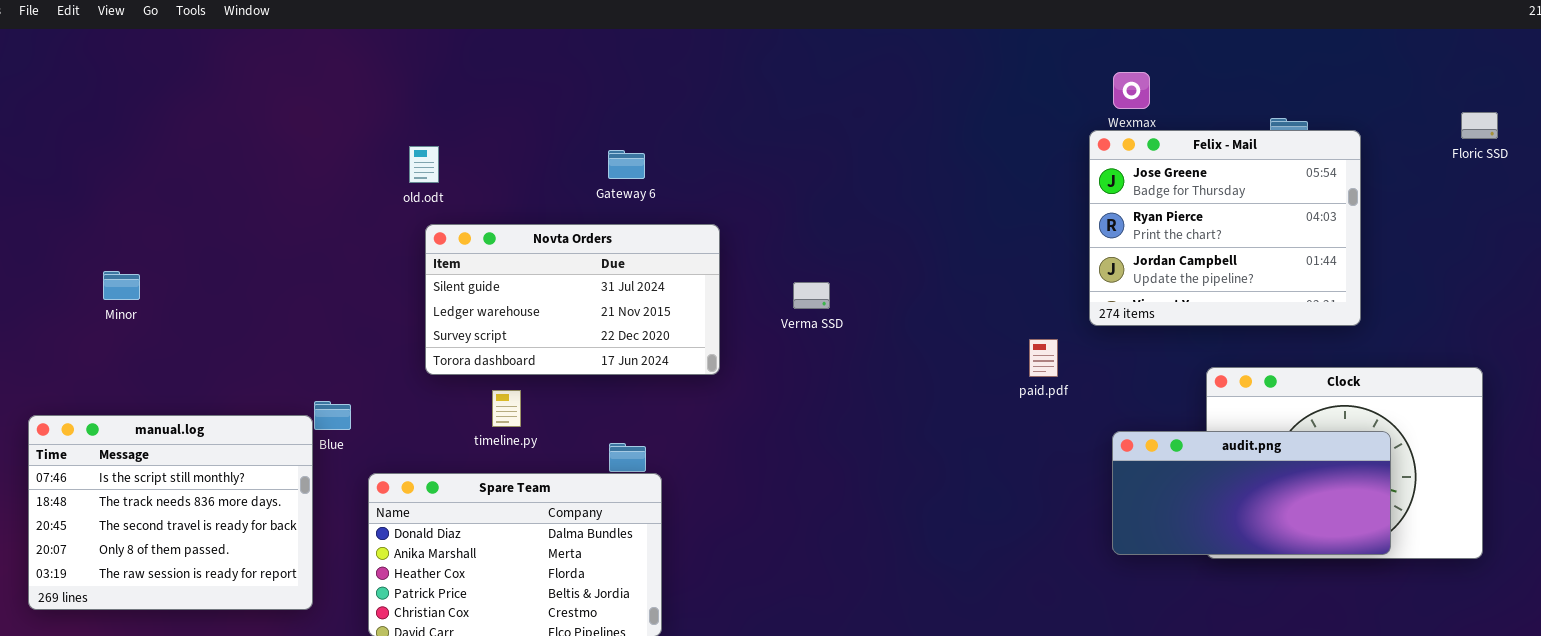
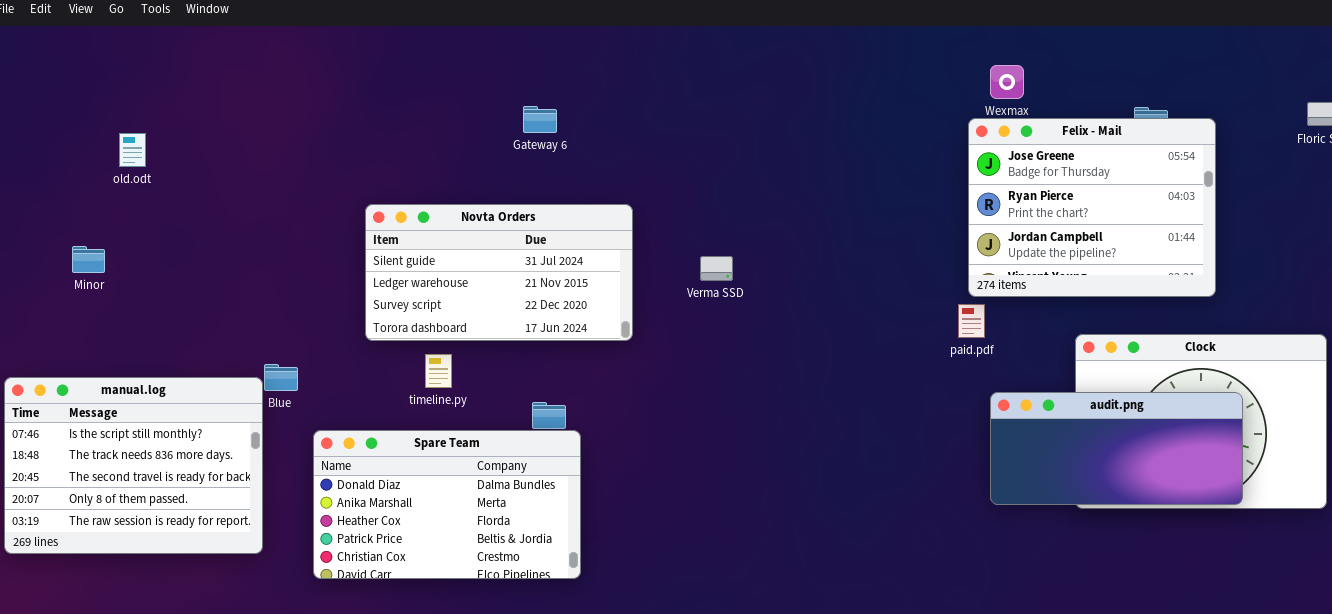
old.odt: [409,146,439,183] -> [119,133,146,167], moved
Gateway 6: [608,150,645,179] -> [523,106,557,133], moved
paid.pdf: [1029,339,1058,377] -> [958,304,985,338], moved

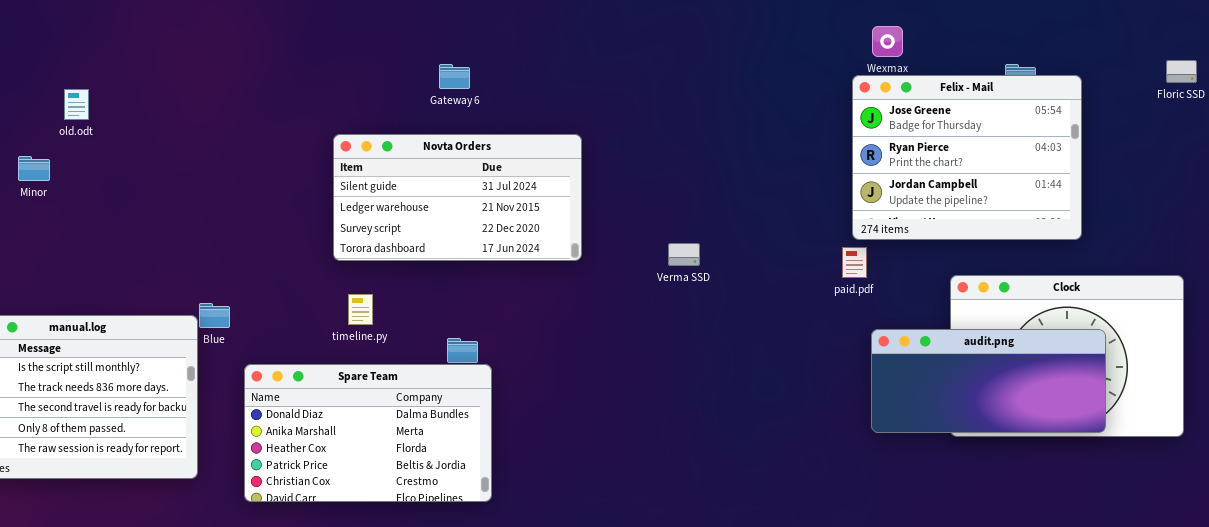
Novta Orders: [365,204,633,341] -> [333,134,582,261], moved
Minor: [72,246,105,273] -> [18,156,50,181], moved
Verma SSD: [700,256,733,281] -> [668,243,700,266], moved

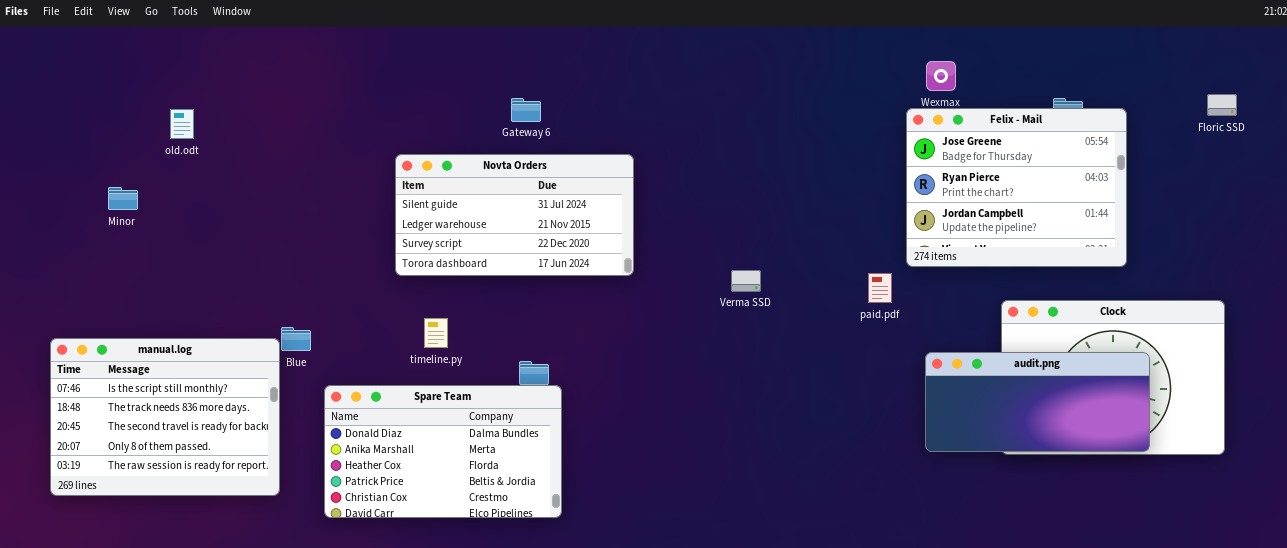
old.odt: [64,89,89,120] -> [170,109,194,139], moved
Novta Orders: [333,134,582,261] -> [395,154,634,276], moved
paid.pdf: [842,247,867,278] -> [868,273,892,303], moved

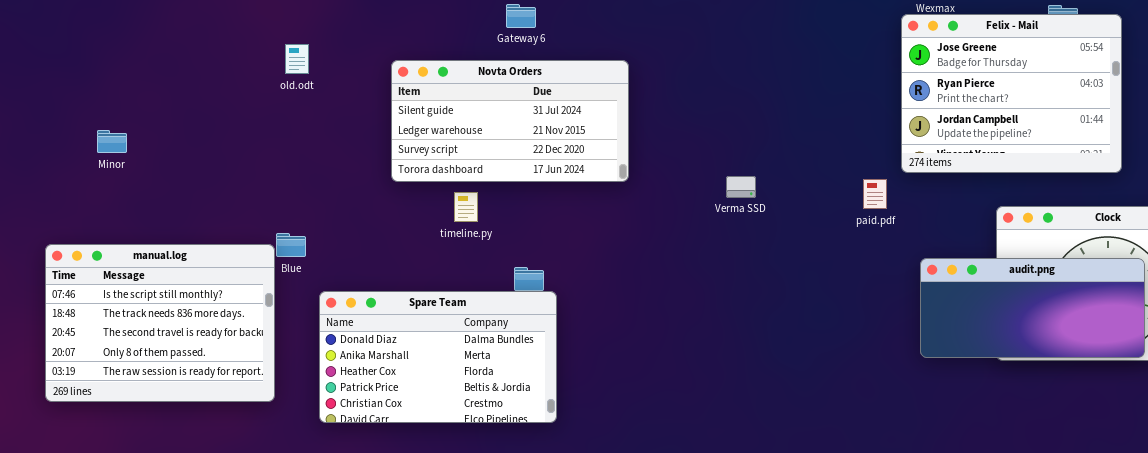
old.odt: [170,109,194,139] -> [285,44,309,74], moved
Minor: [108,187,138,210] -> [97,130,127,153], moved
timeline.py: [424,318,448,348] -> [454,192,478,222], moved

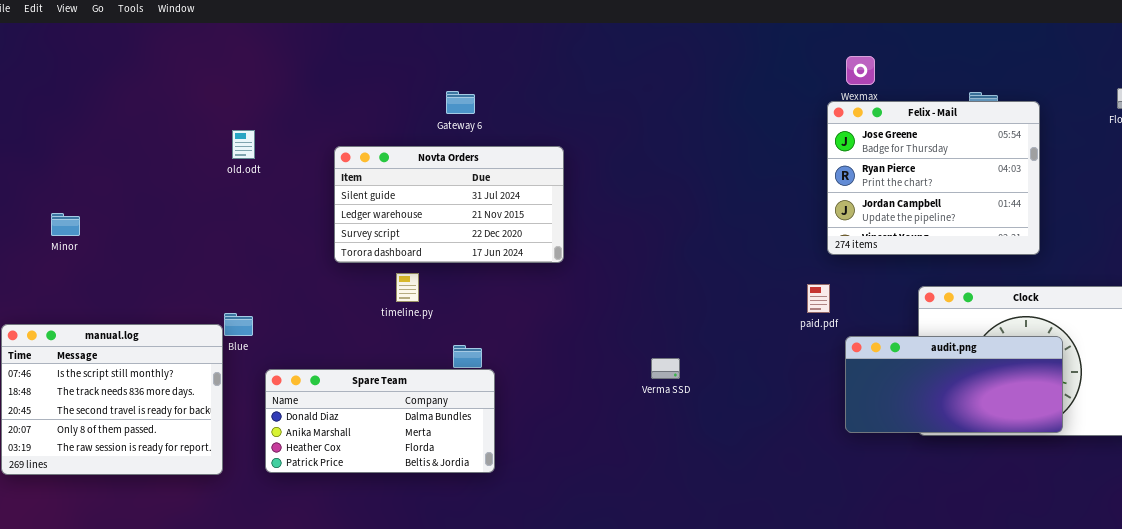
Verma SSD: [726,176,756,198] -> [651,358,680,379], moved
paid.pdf: [863,179,887,209] -> [807,284,830,313], moved
Spare Team: [319,291,557,423] -> [265,369,495,473], resized

